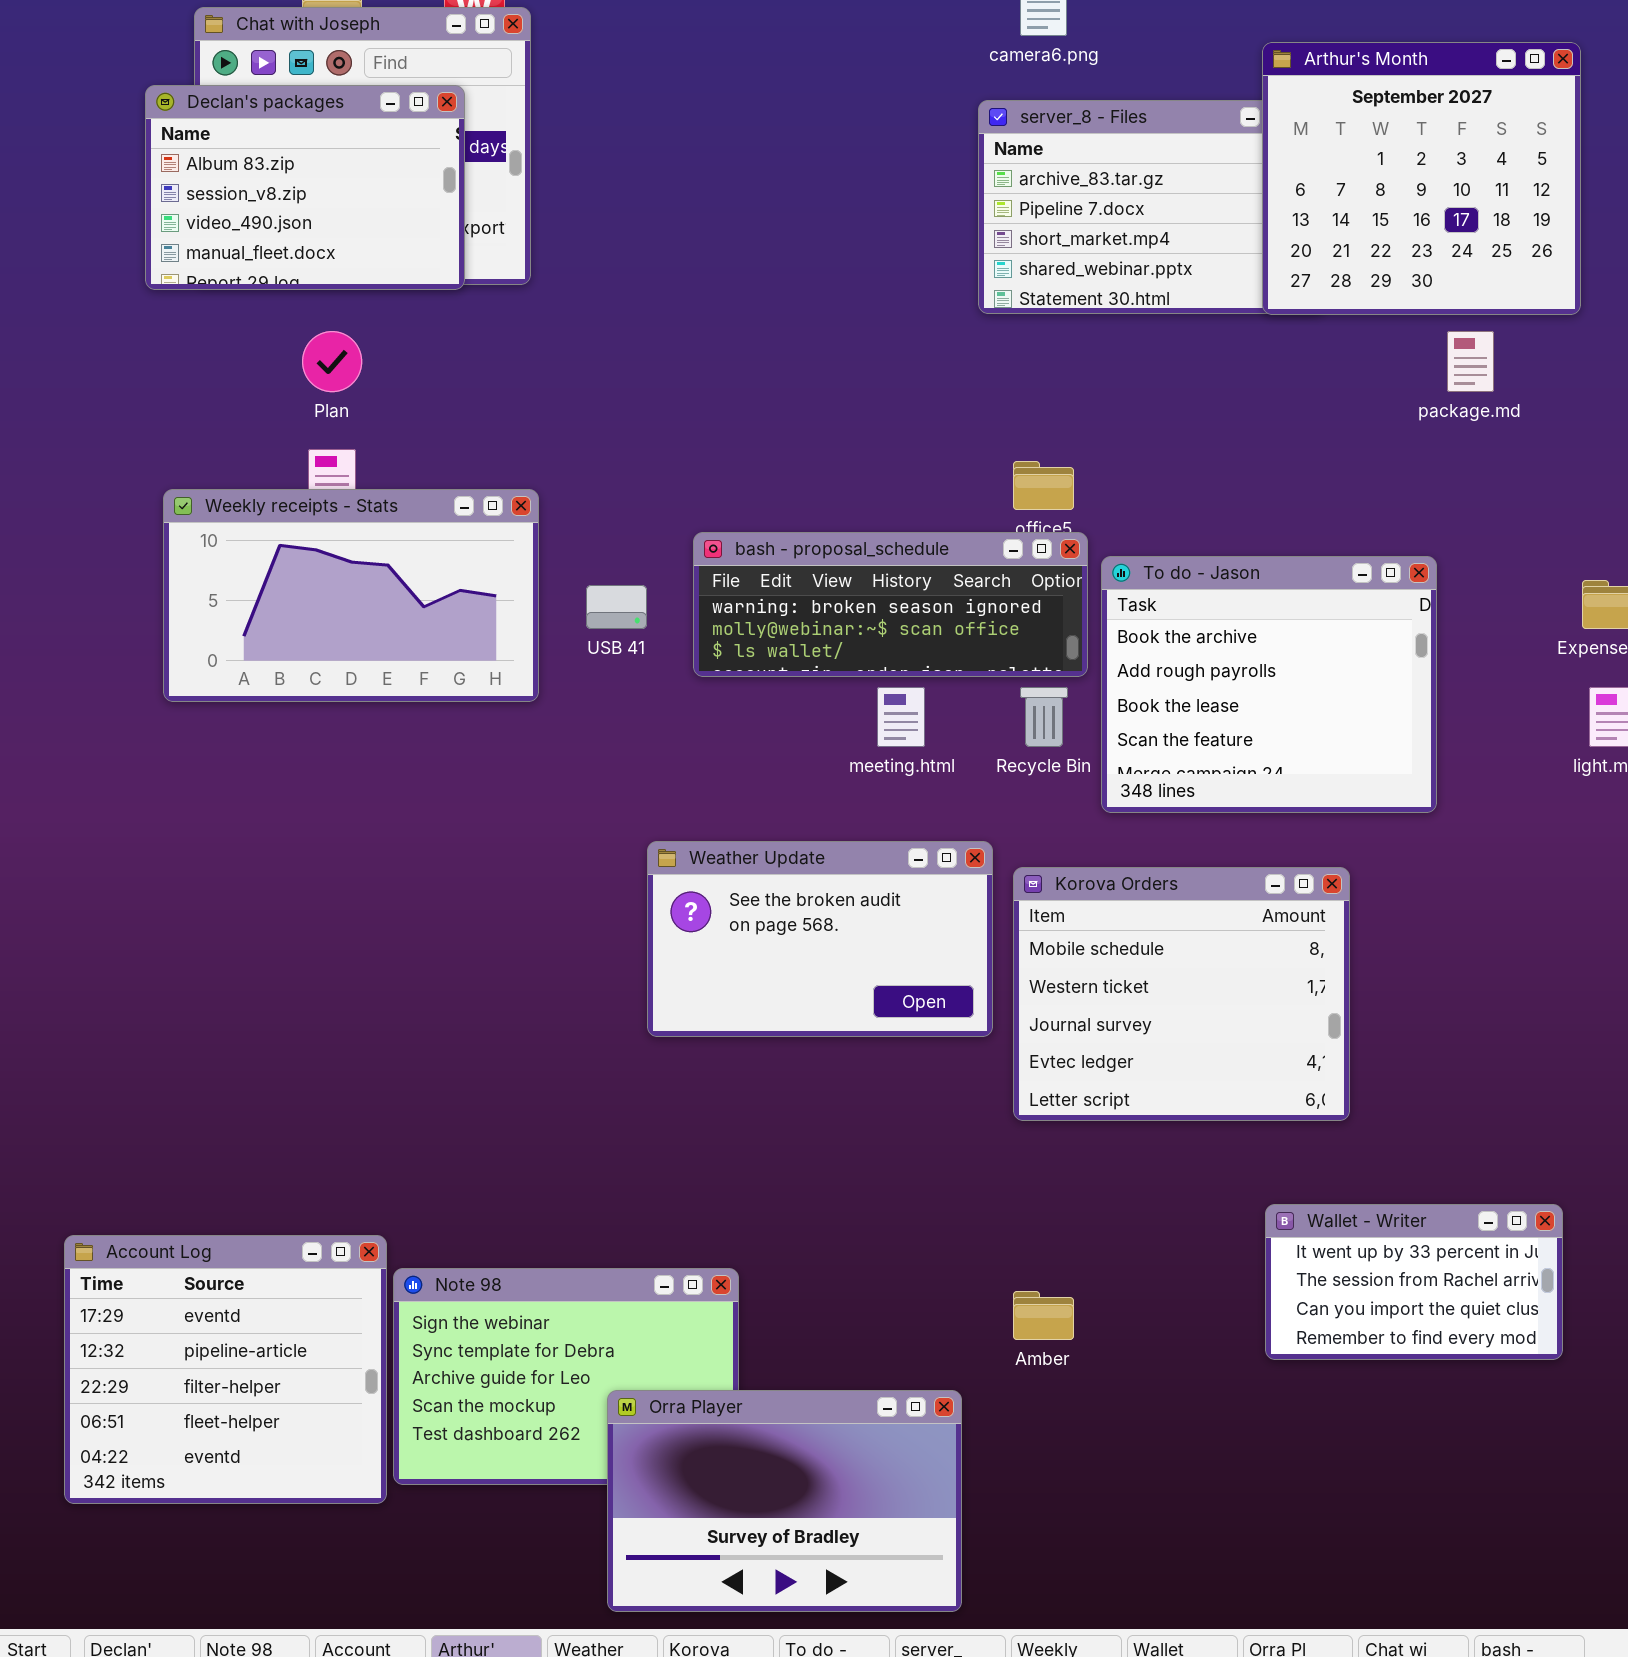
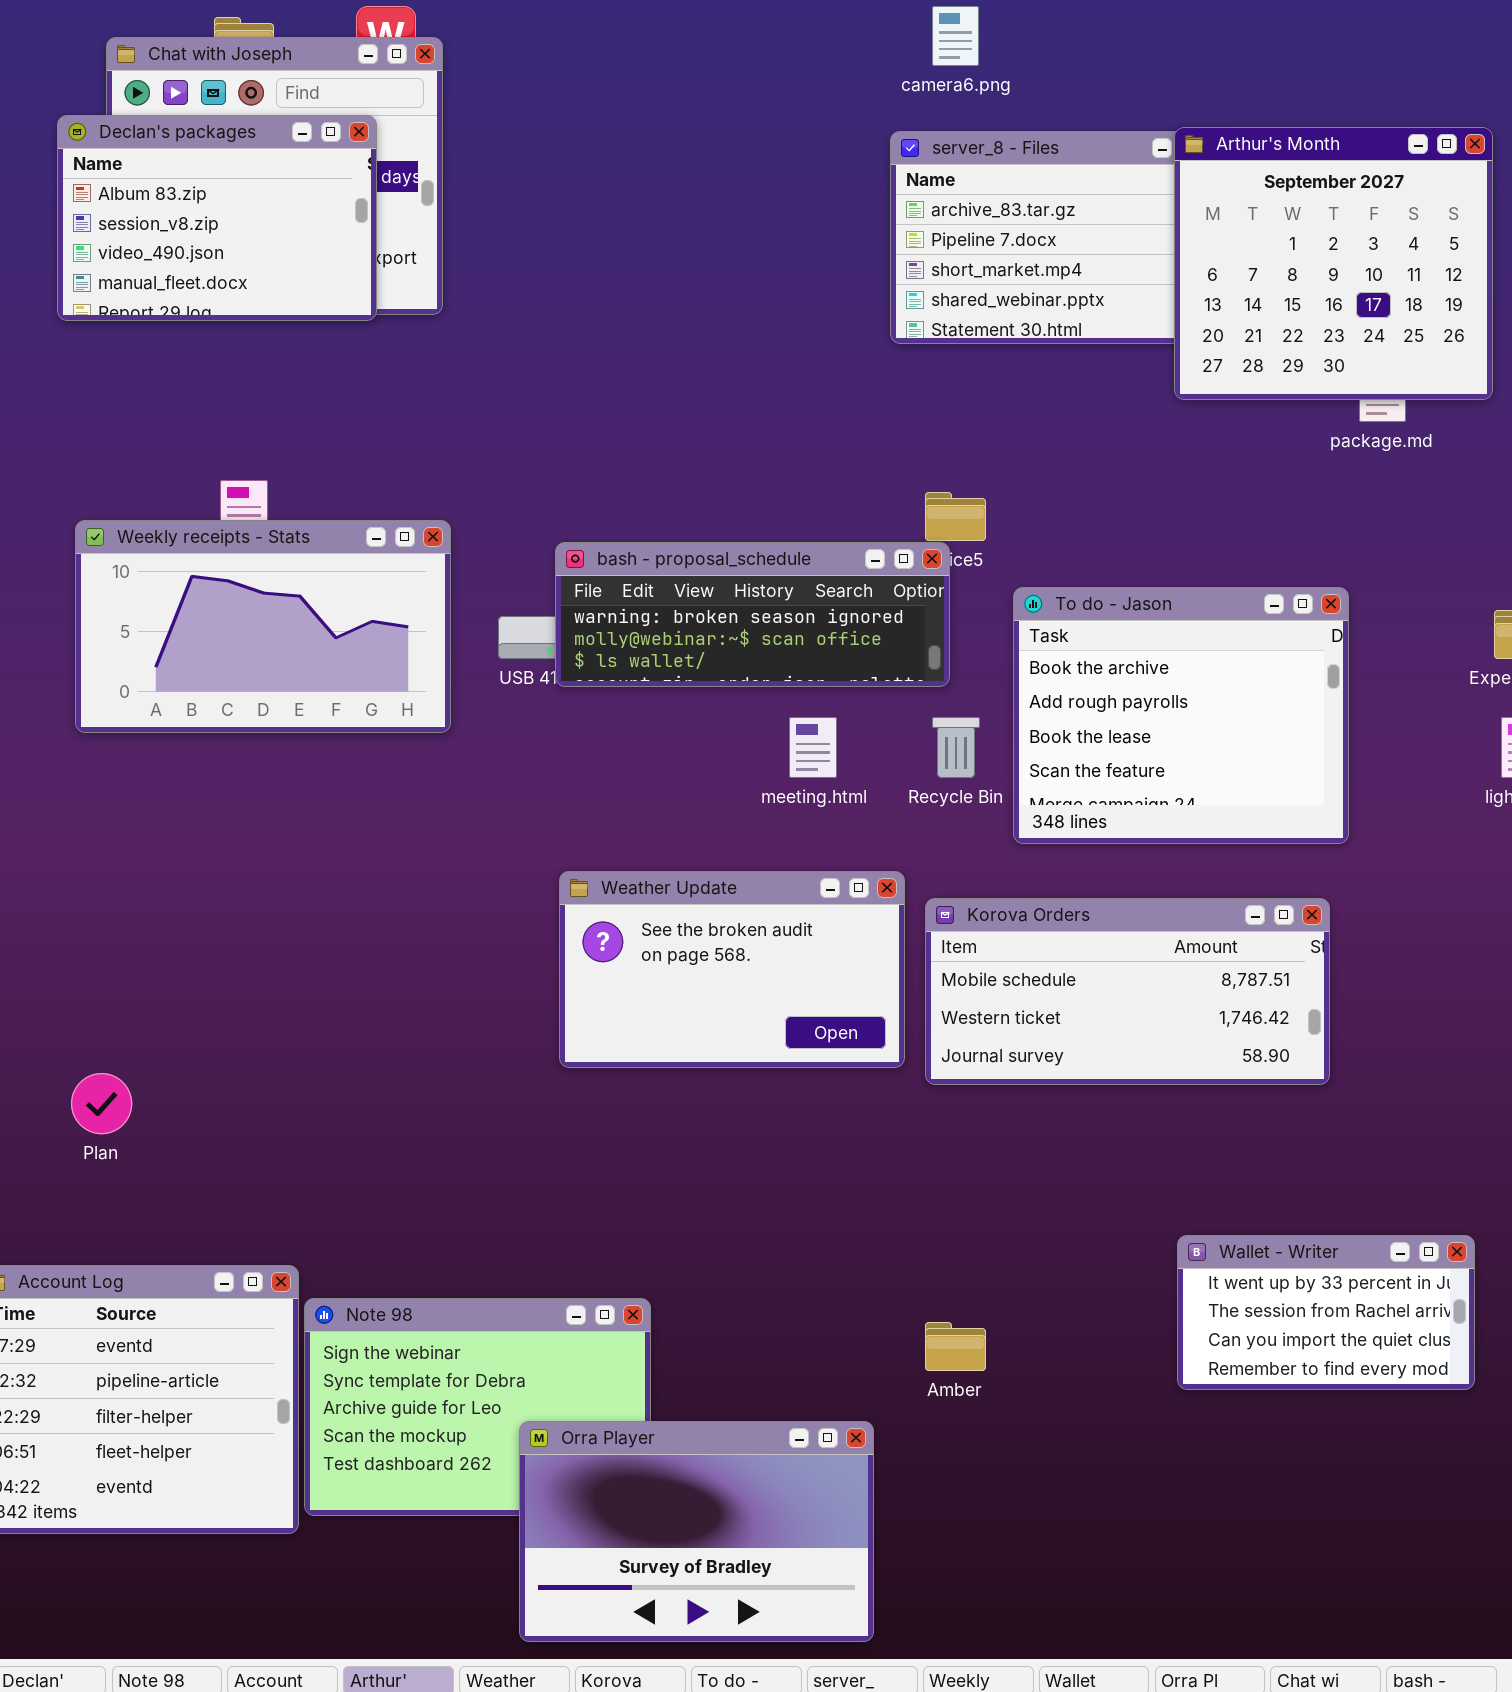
Arthur's Month: [1262,42,1581,315] -> [1174,127,1493,400], moved
Plan: [302,331,362,392] -> [71,1073,132,1134], moved
bash - proposal_schedule: [693,532,1088,677] -> [555,542,950,687], moved
Korova Orders: [1013,867,1350,1121] -> [925,898,1330,1085], resized

